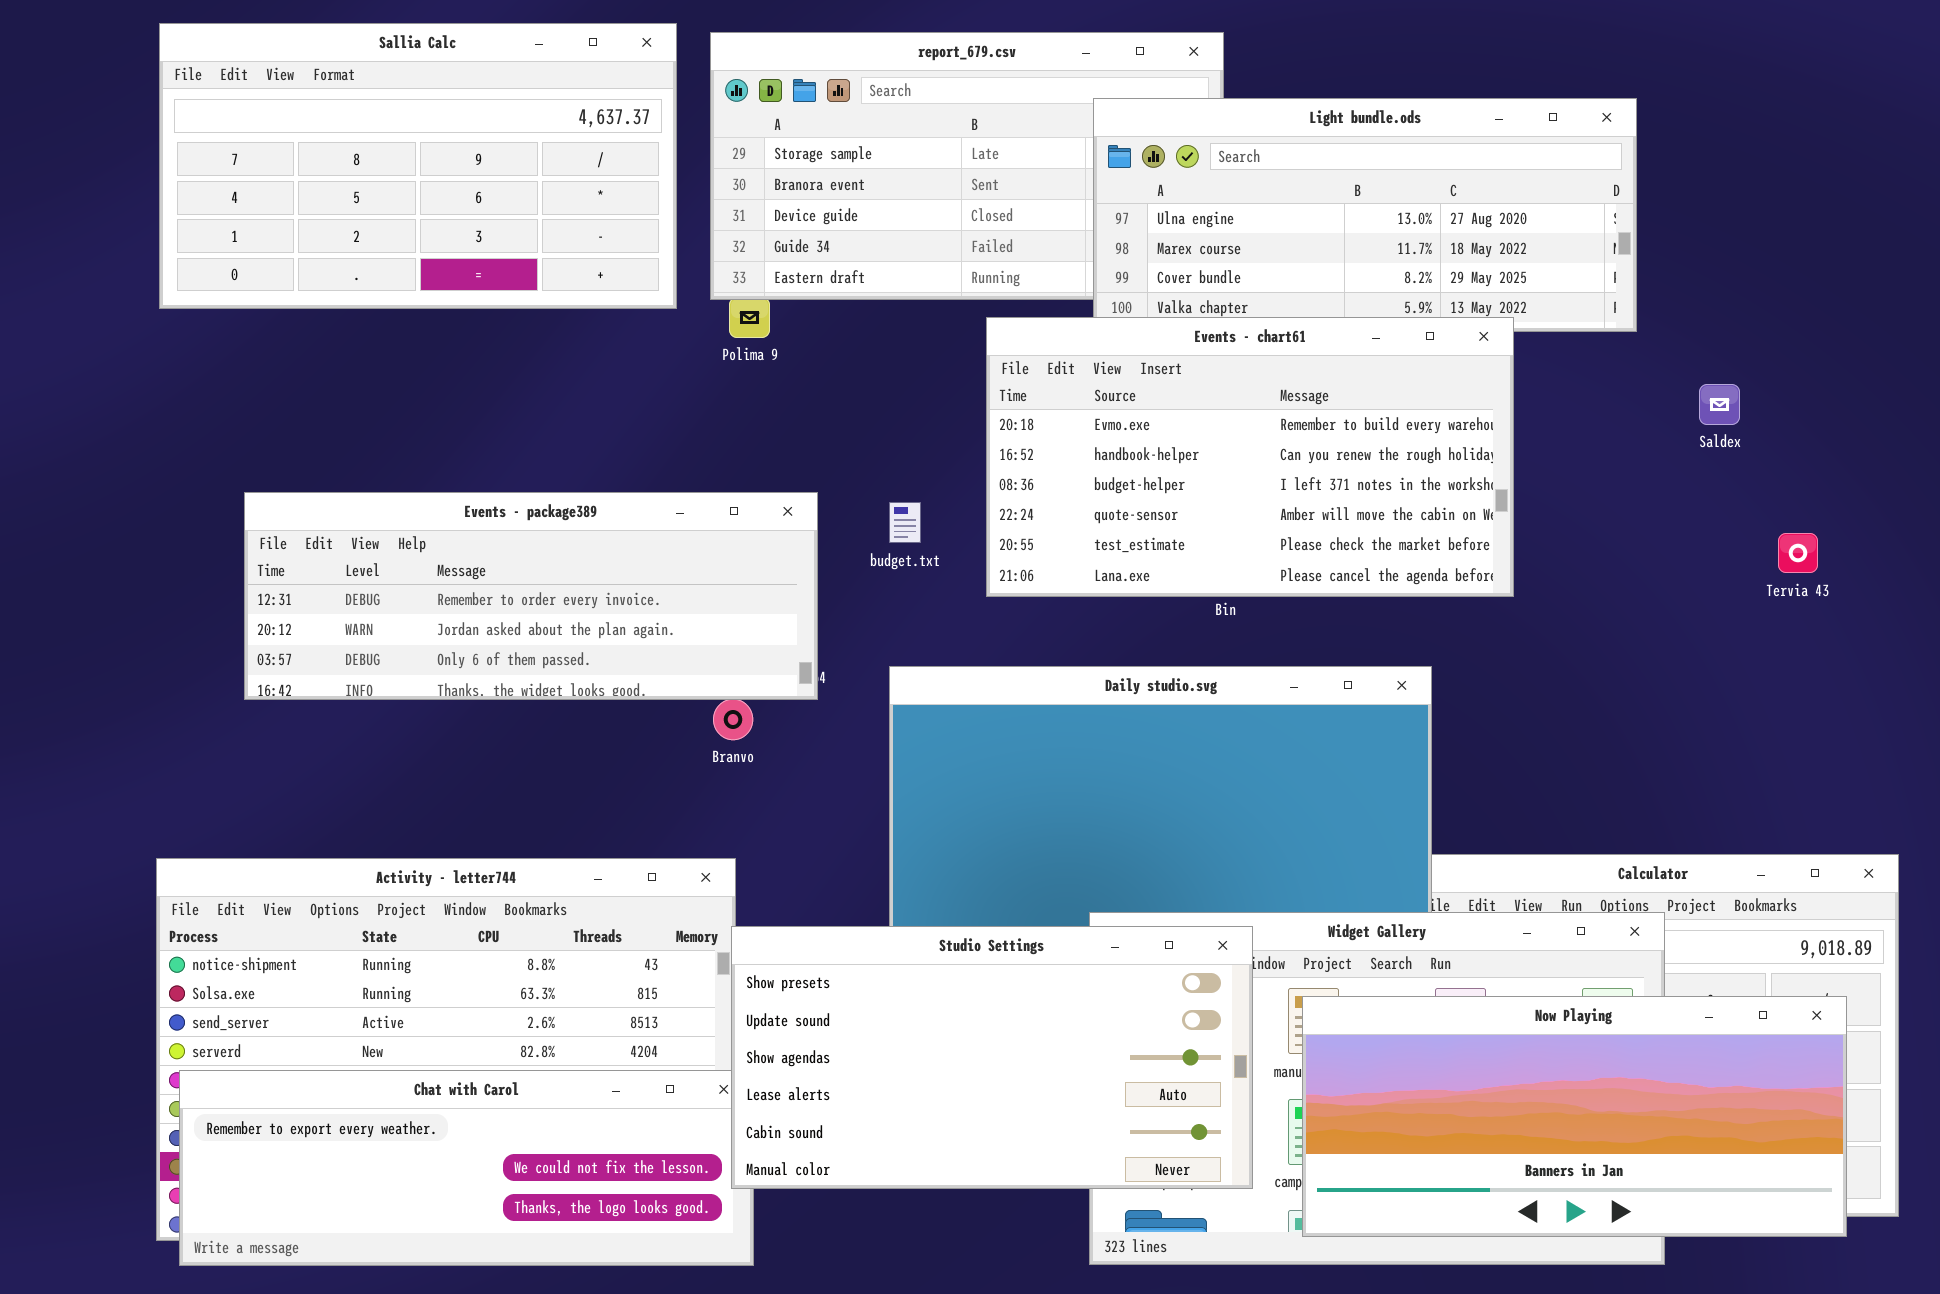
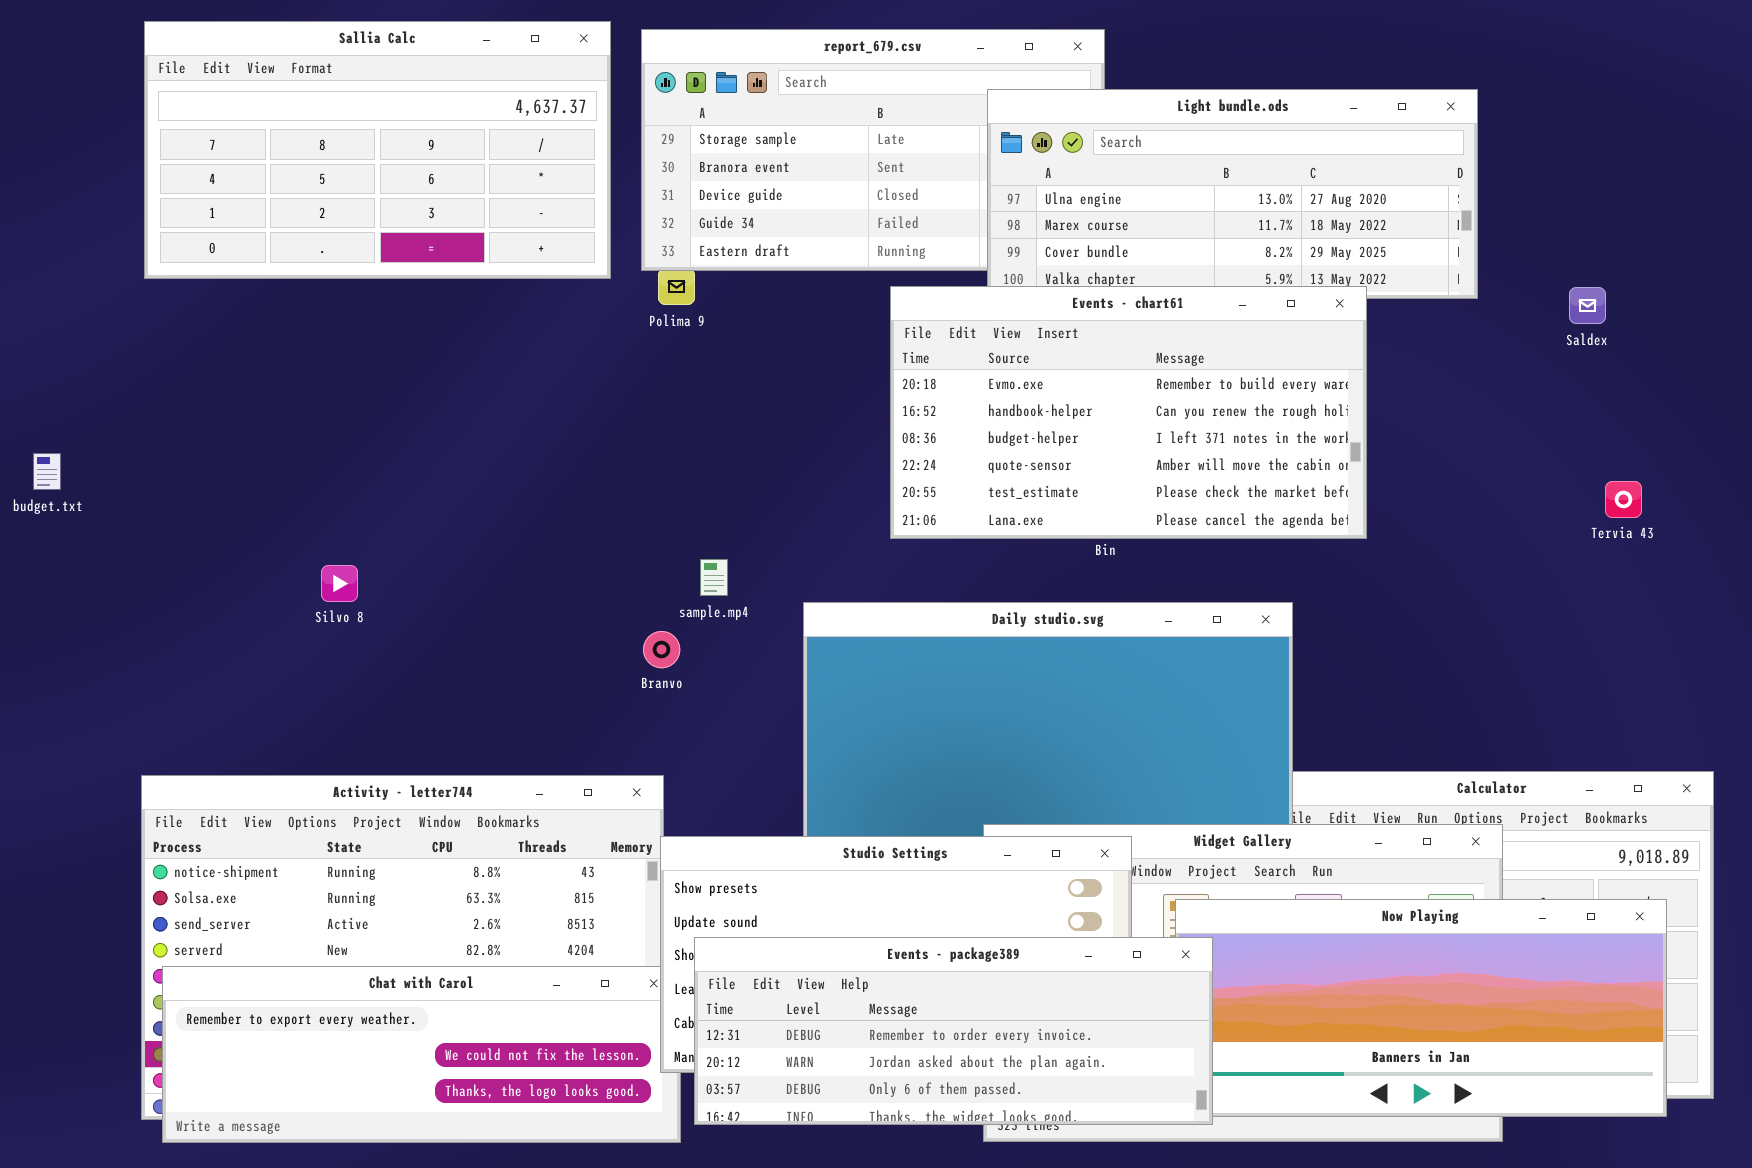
Saldex: [1699,384,1740,425] -> [1569,287,1606,324], moved
Events - package389: [244,492,818,700] -> [694,937,1213,1125], moved
budget.txt: [889,502,921,543] -> [33,453,61,490], moved

